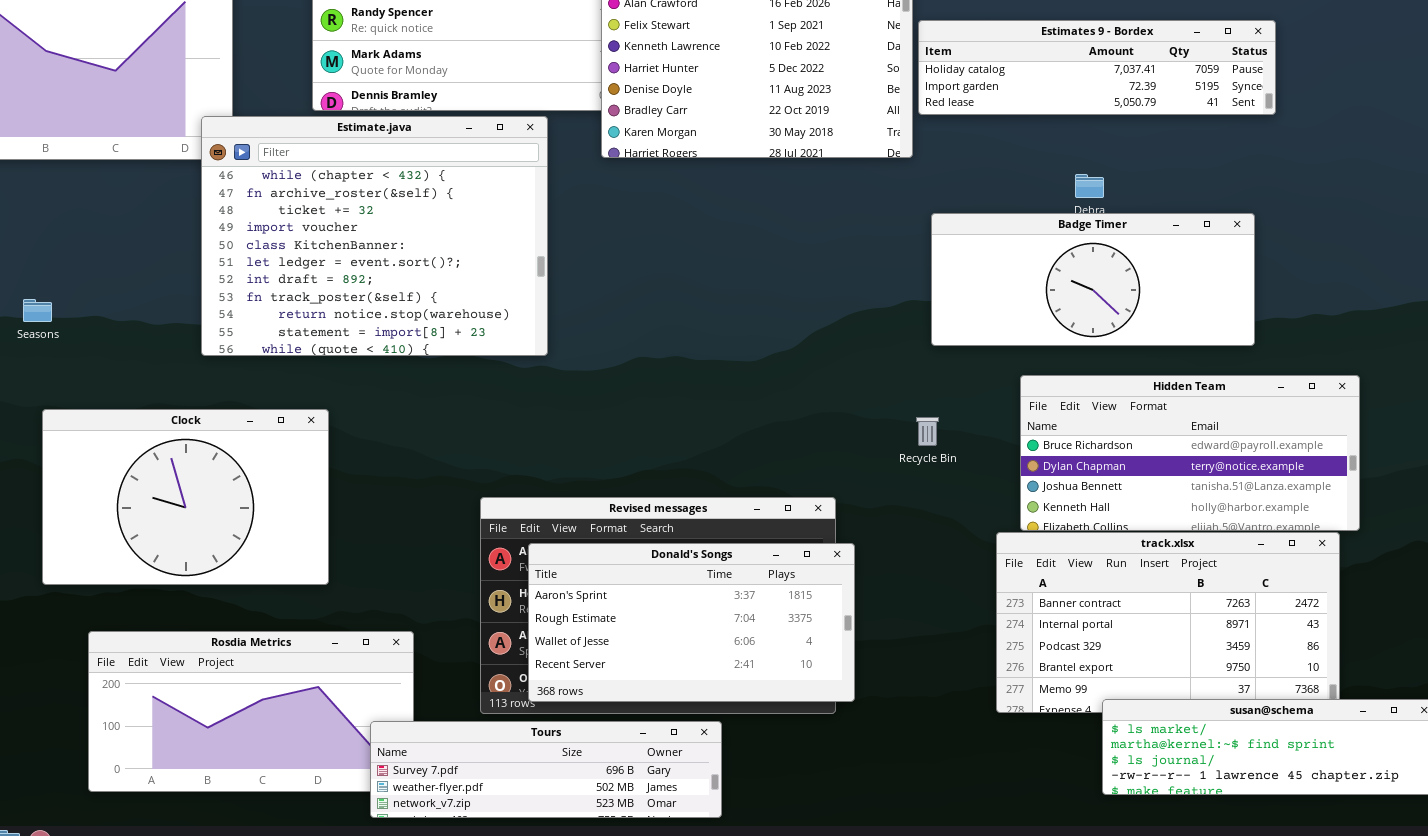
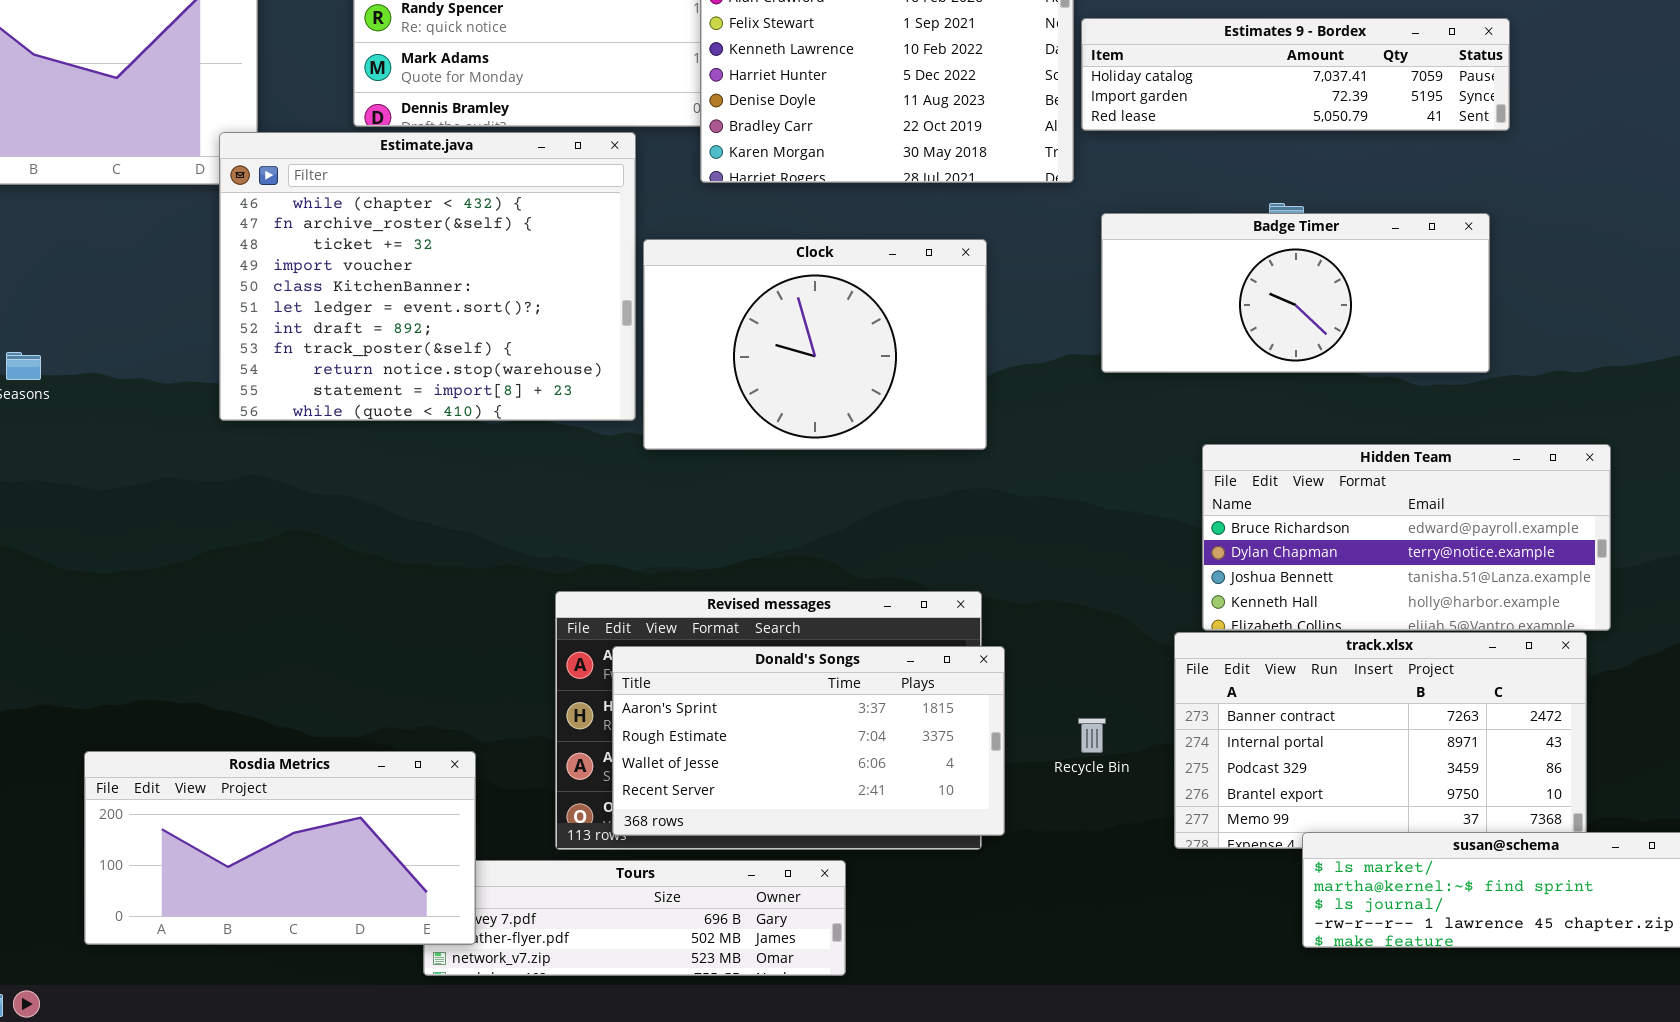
Badge Timer: [931,213,1255,346] -> [1101,213,1490,373], moved
Clock: [42,409,329,585] -> [643,239,987,450], moved
Recycle Bin: [916,417,939,446] -> [1078,718,1106,753], moved
Rosdia Metrics: [88,631,414,792] -> [84,751,476,945], raised

